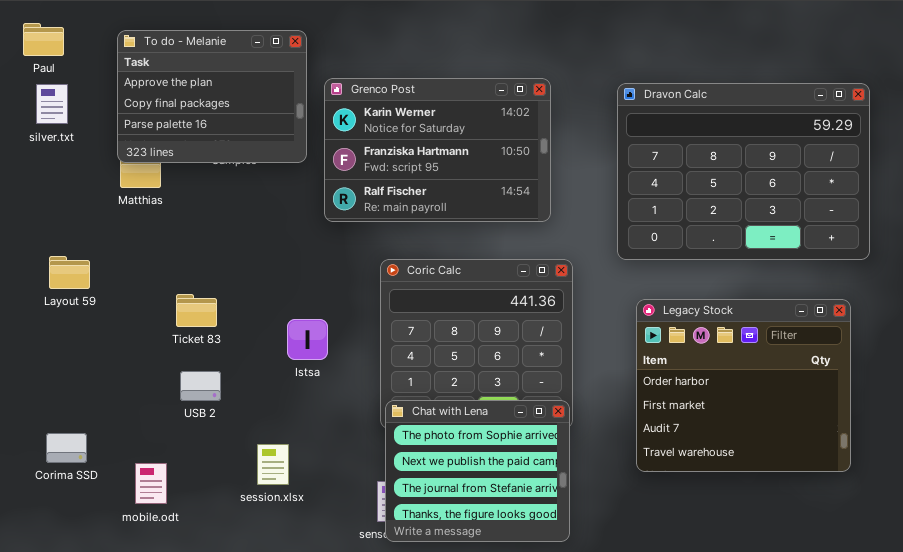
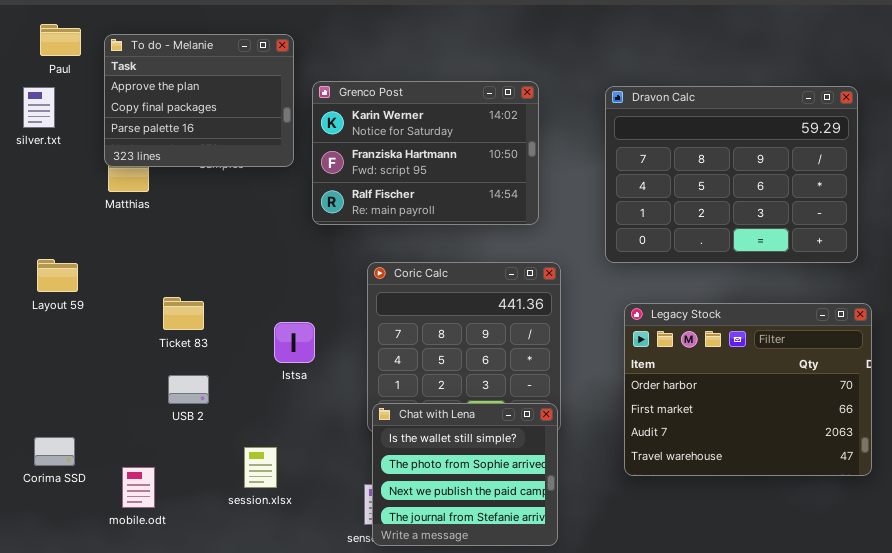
Paul: [23,23,64,56] -> [40,24,81,56], moved
Legacy Stock: [636,299,851,472] -> [624,303,872,476], resized
Chat with Lena: [385,400,570,542] -> [372,403,558,546], scrolled up 1 row

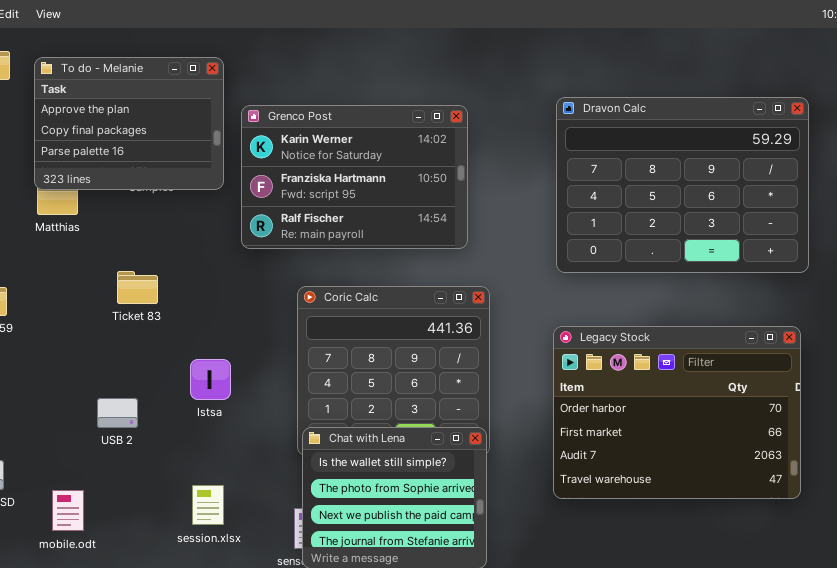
Dravon Calc: [605,86,858,263] -> [556,97,809,273], moved
Ticket 83: [163,297,204,330] -> [117,271,158,304], moved
Istsa: [274,322,315,363] -> [190,359,231,400], moved
session.xlsx: [244,447,277,488] -> [192,485,224,525], moved

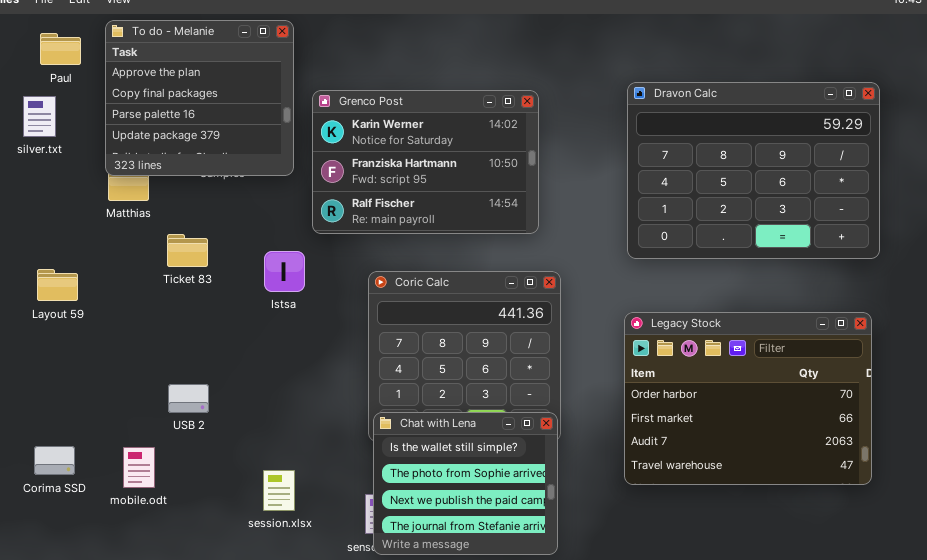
To do - Melanie: [34,57,224,190] -> [105,20,294,176], resized
Ticket 83: [117,271,158,304] -> [167,234,208,267], moved
Istsa: [190,359,231,400] -> [264,251,305,292], moved
mobile.odt: [52,490,84,531] -> [123,447,155,488], moved

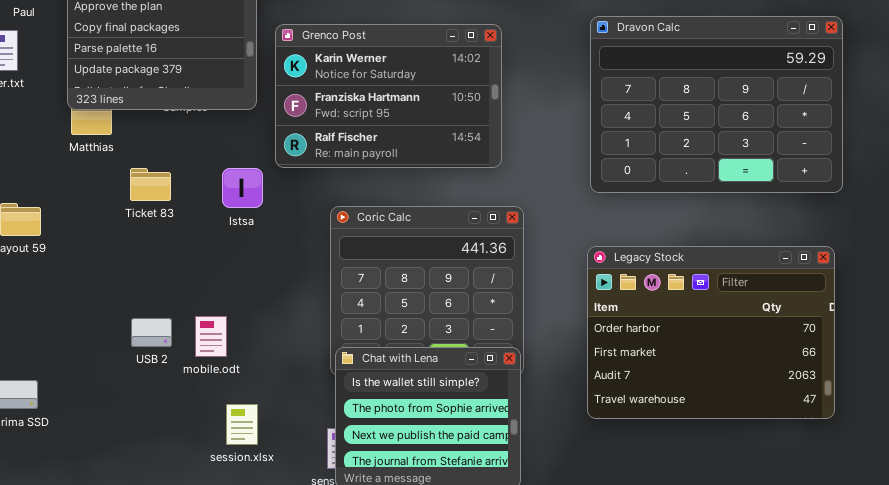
Istsa: [264,251,305,292] -> [222,168,263,208], moved
mobile.odt: [123,447,155,488] -> [195,316,227,357], moved

